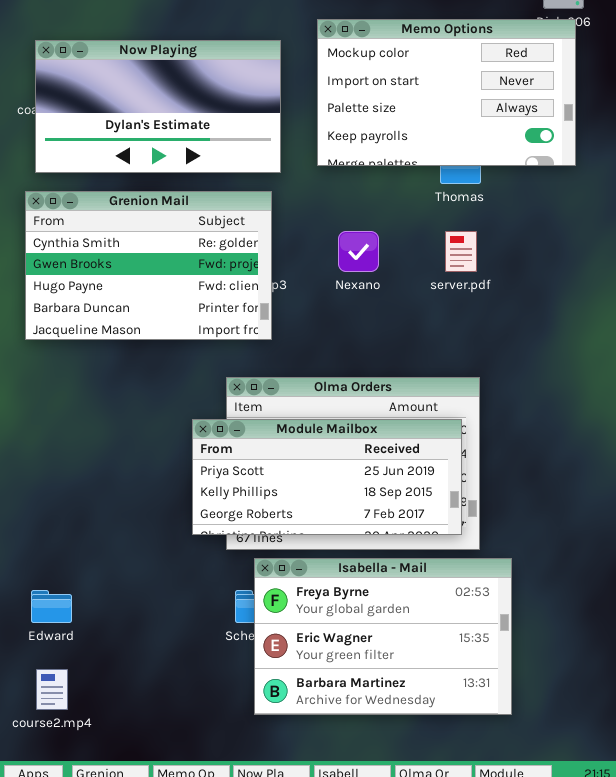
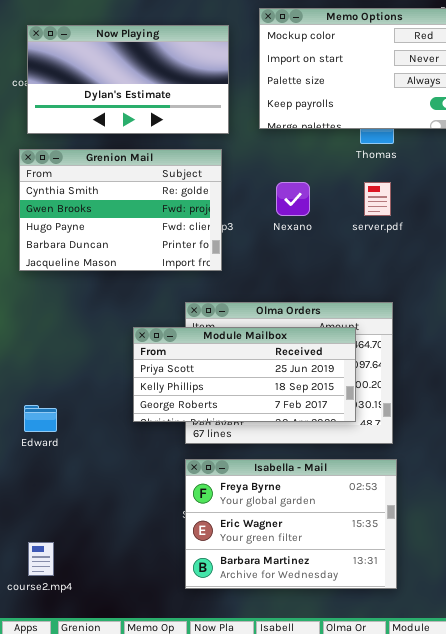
Module Mailbox: [192,419,462,535] -> [133,327,356,422], moved
Isabella - Mail: [254,558,512,715] -> [185,459,397,589], moved
Edward: [31,590,72,623] -> [24,405,57,432], moved

